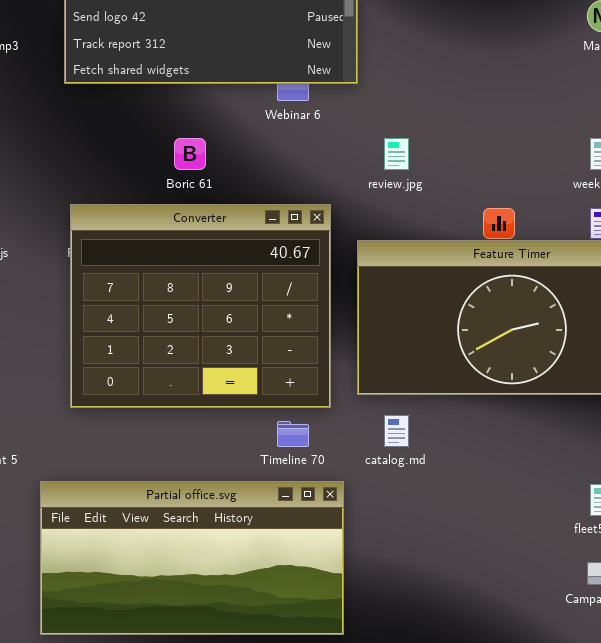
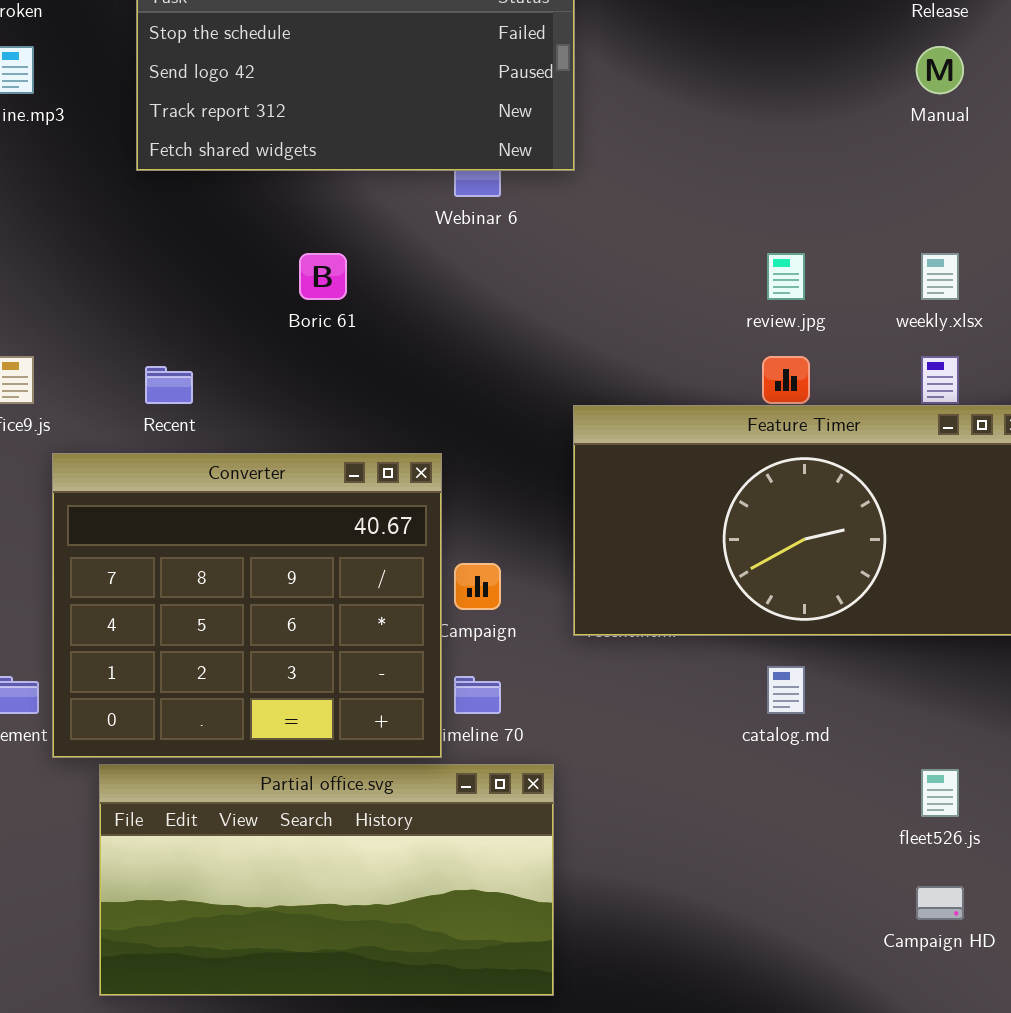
review.jpg: [384,138,409,170] -> [767,253,805,300], moved
Converter: [70,204,331,408] -> [52,453,442,758], moved
catalog.md: [384,415,409,447] -> [767,666,805,714], moved

